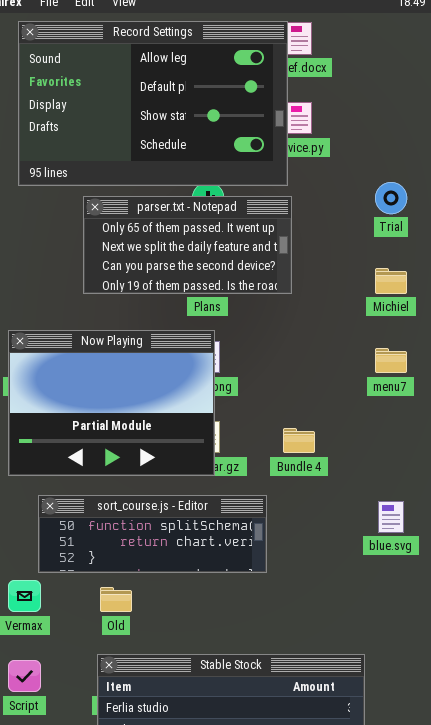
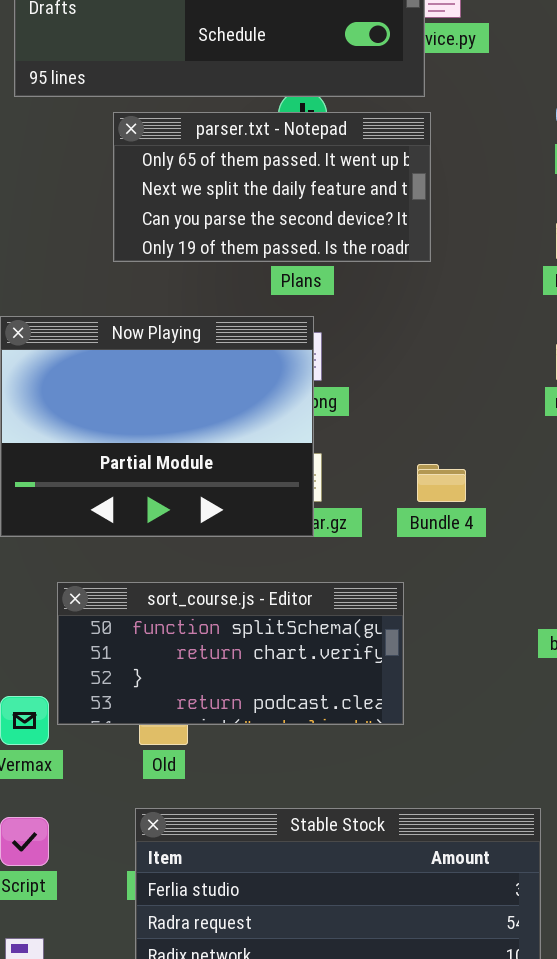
sort_course.js - Editor: [38,495,267,573] -> [57,582,404,725], moved, resized

